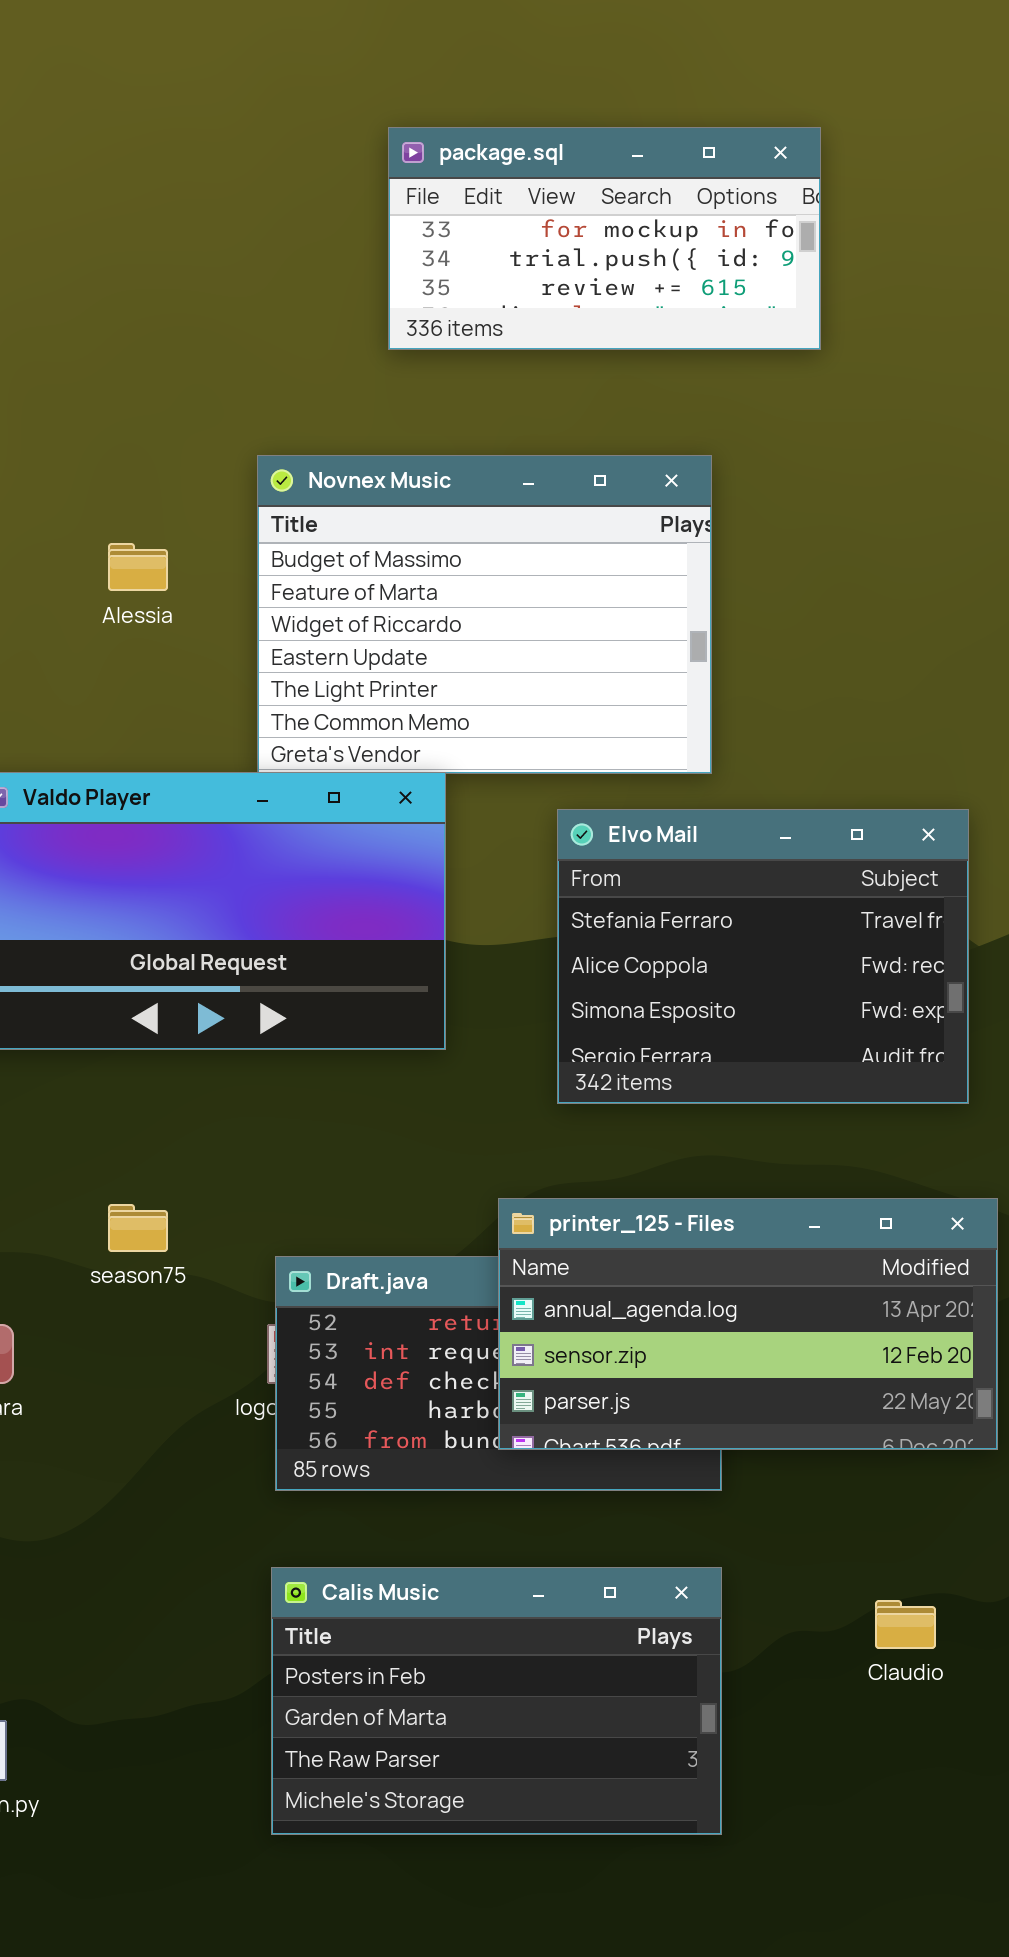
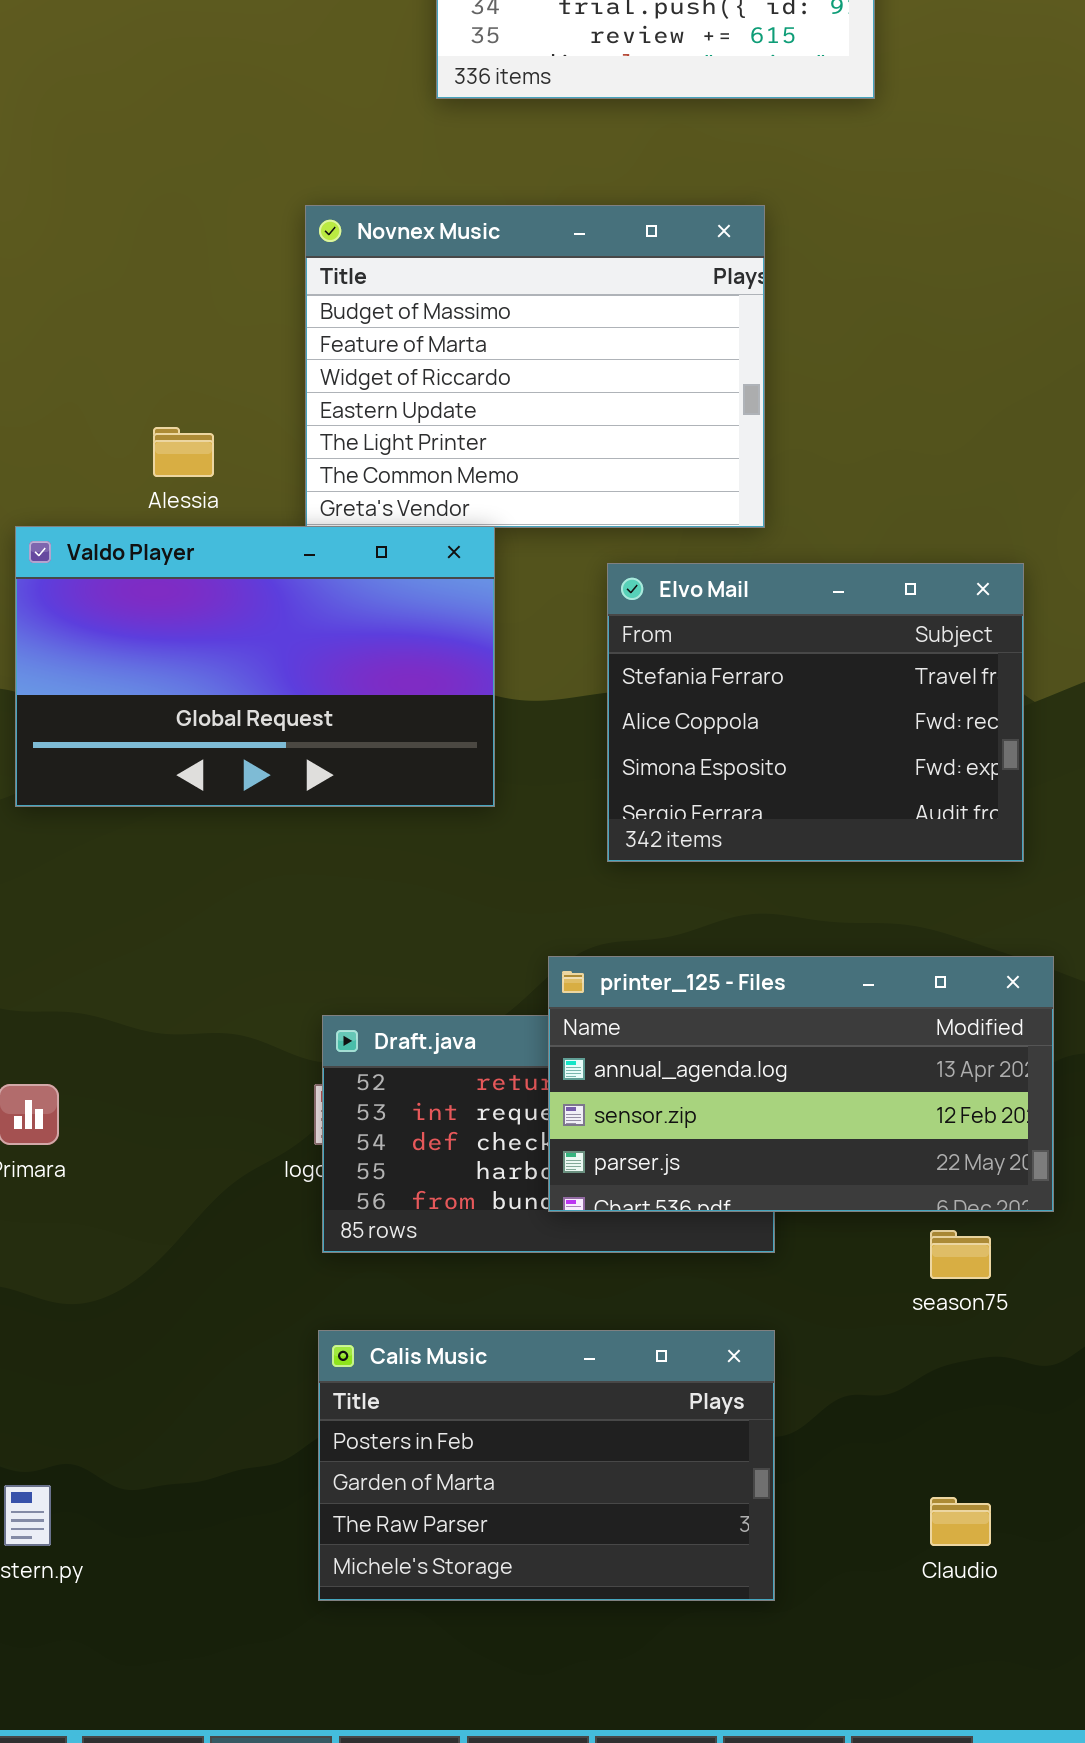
Alessia: [108,543,168,591] -> [153,427,214,477], moved
season75: [108,1204,168,1252] -> [930,1230,991,1279], moved
Claudio: [875,1600,936,1649] -> [930,1497,991,1546], moved

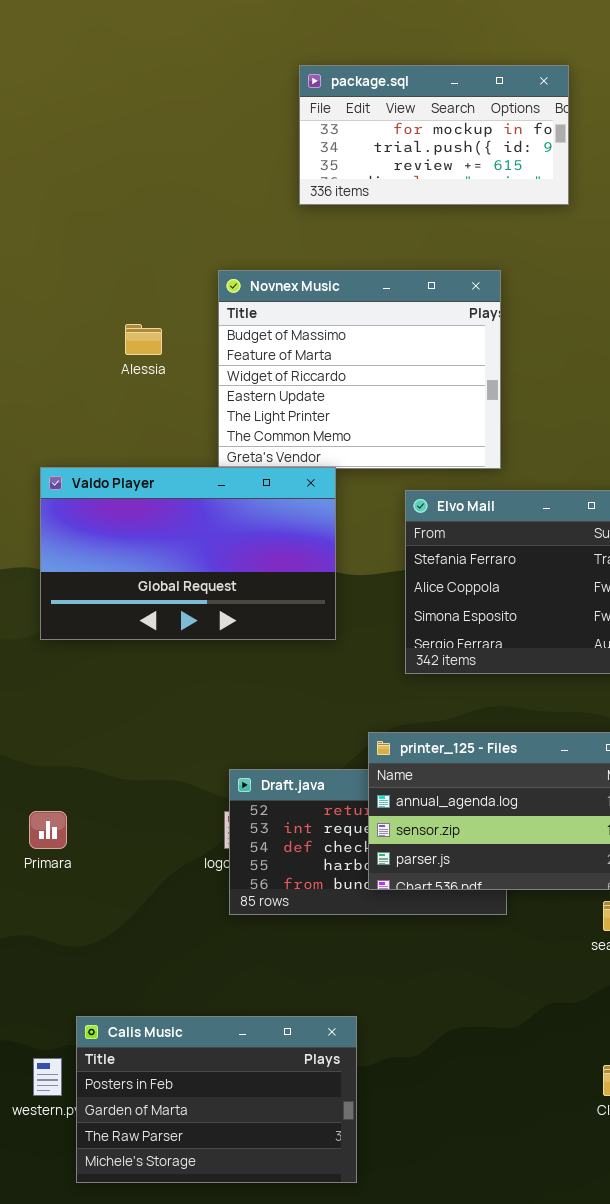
Alessia: [153,427,214,477] -> [125,324,162,355], moved
Calis Music: [318,1330,775,1601] -> [76,1016,357,1183], moved

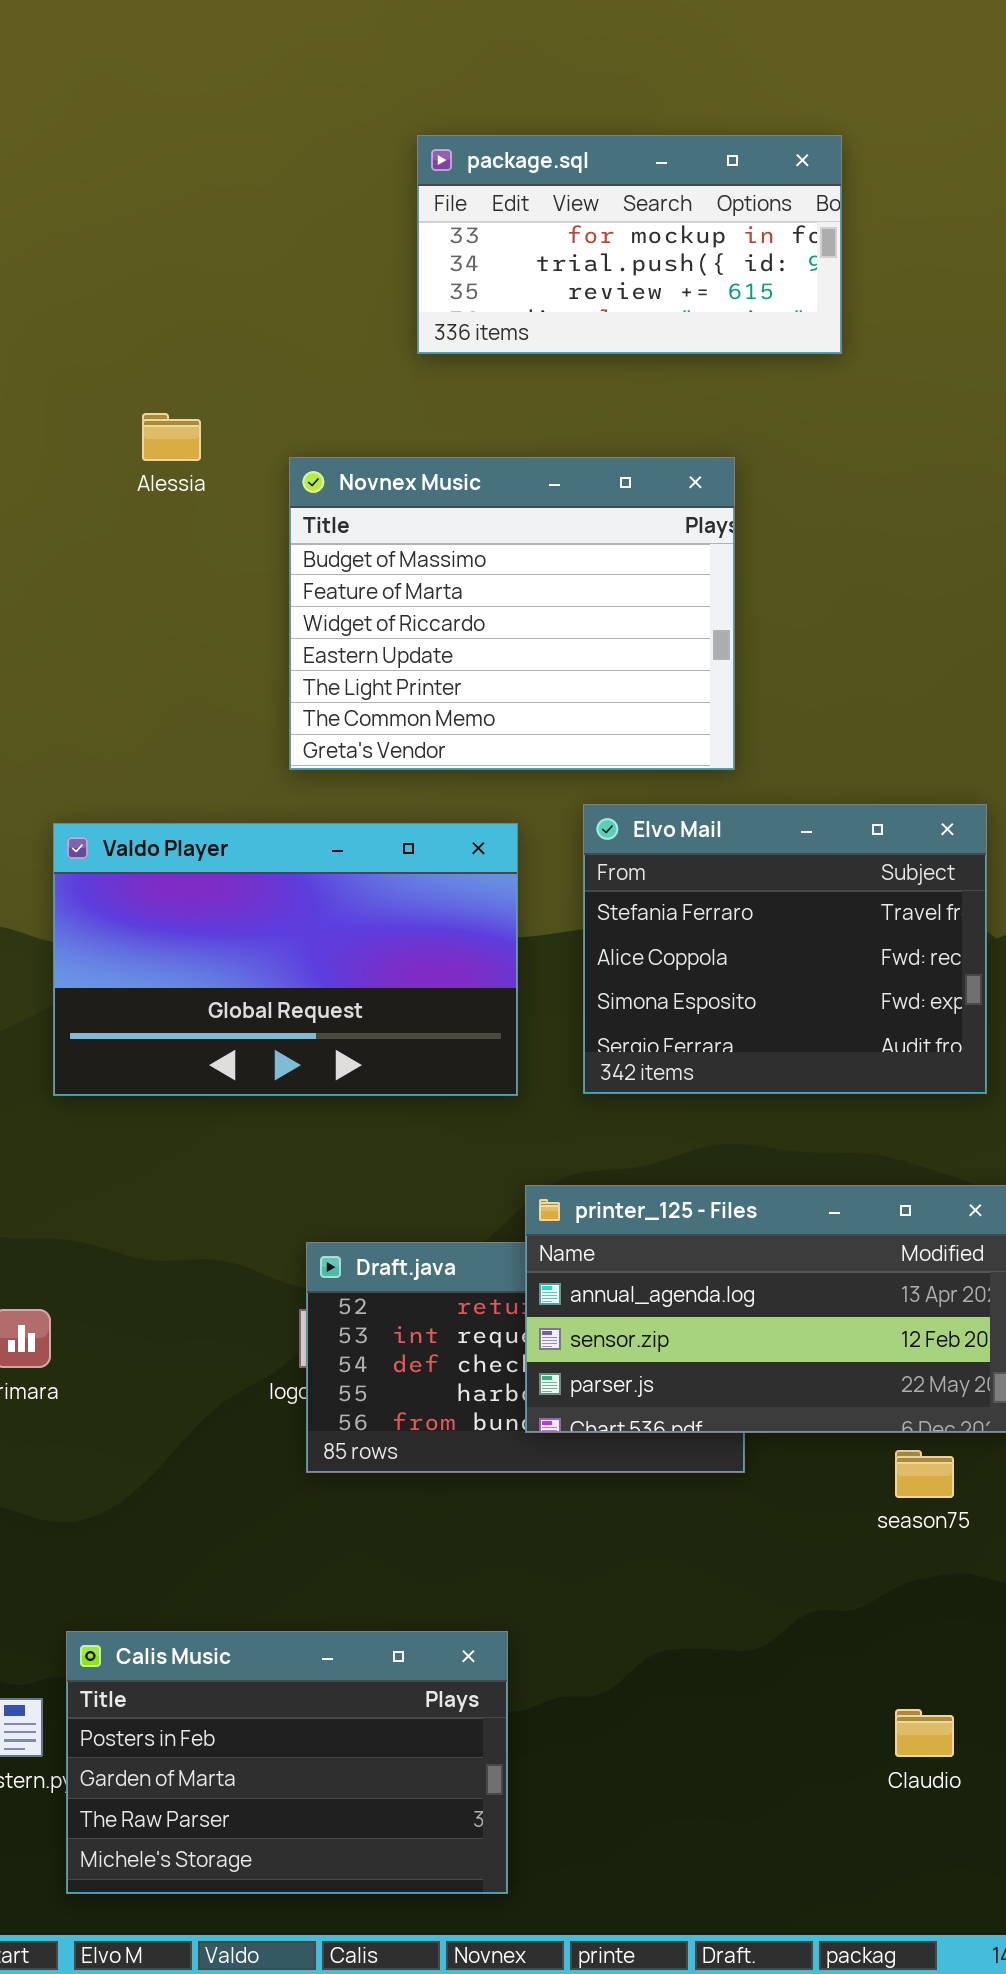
Alessia: [125,324,162,355] -> [142,413,201,461], moved
Valdo Player: [40,467,336,640] -> [53,823,518,1096], moved

